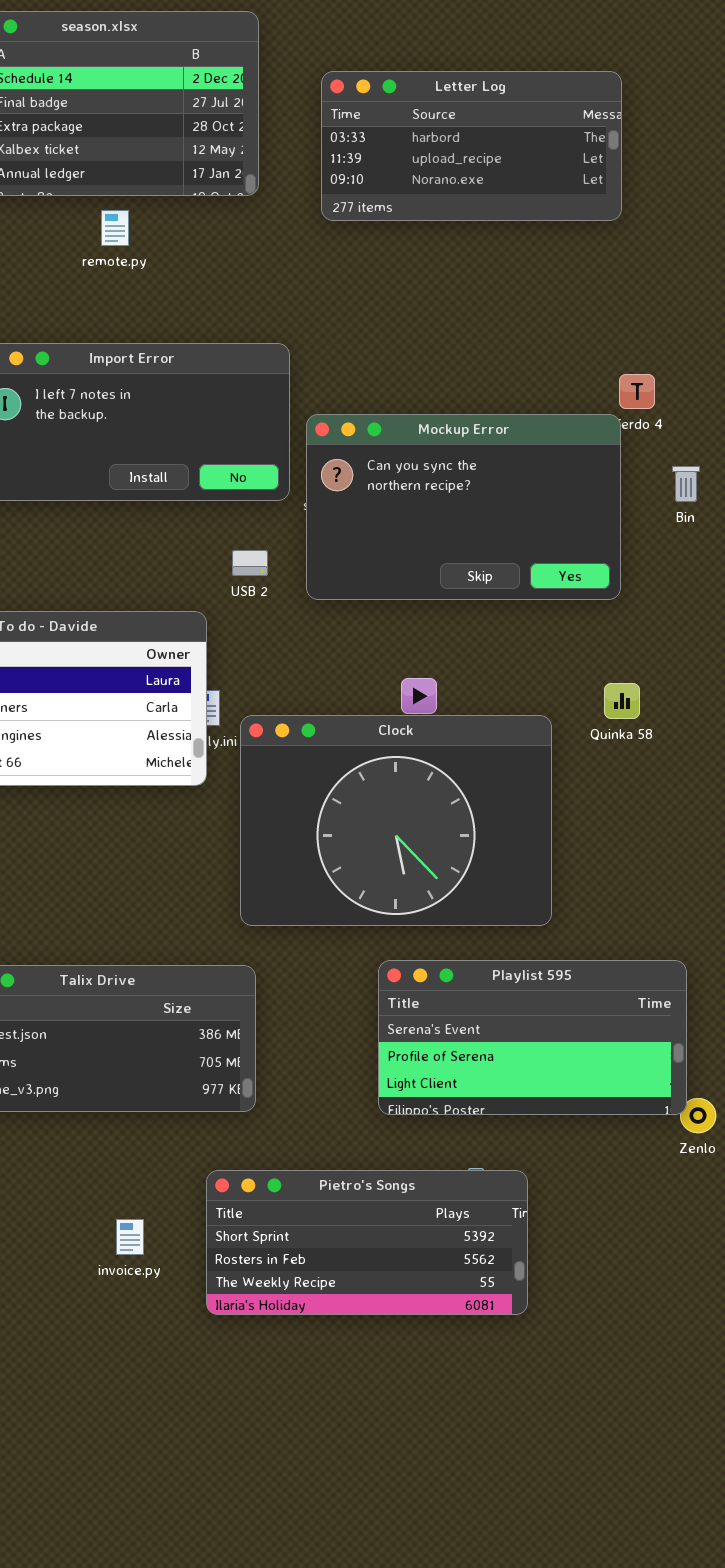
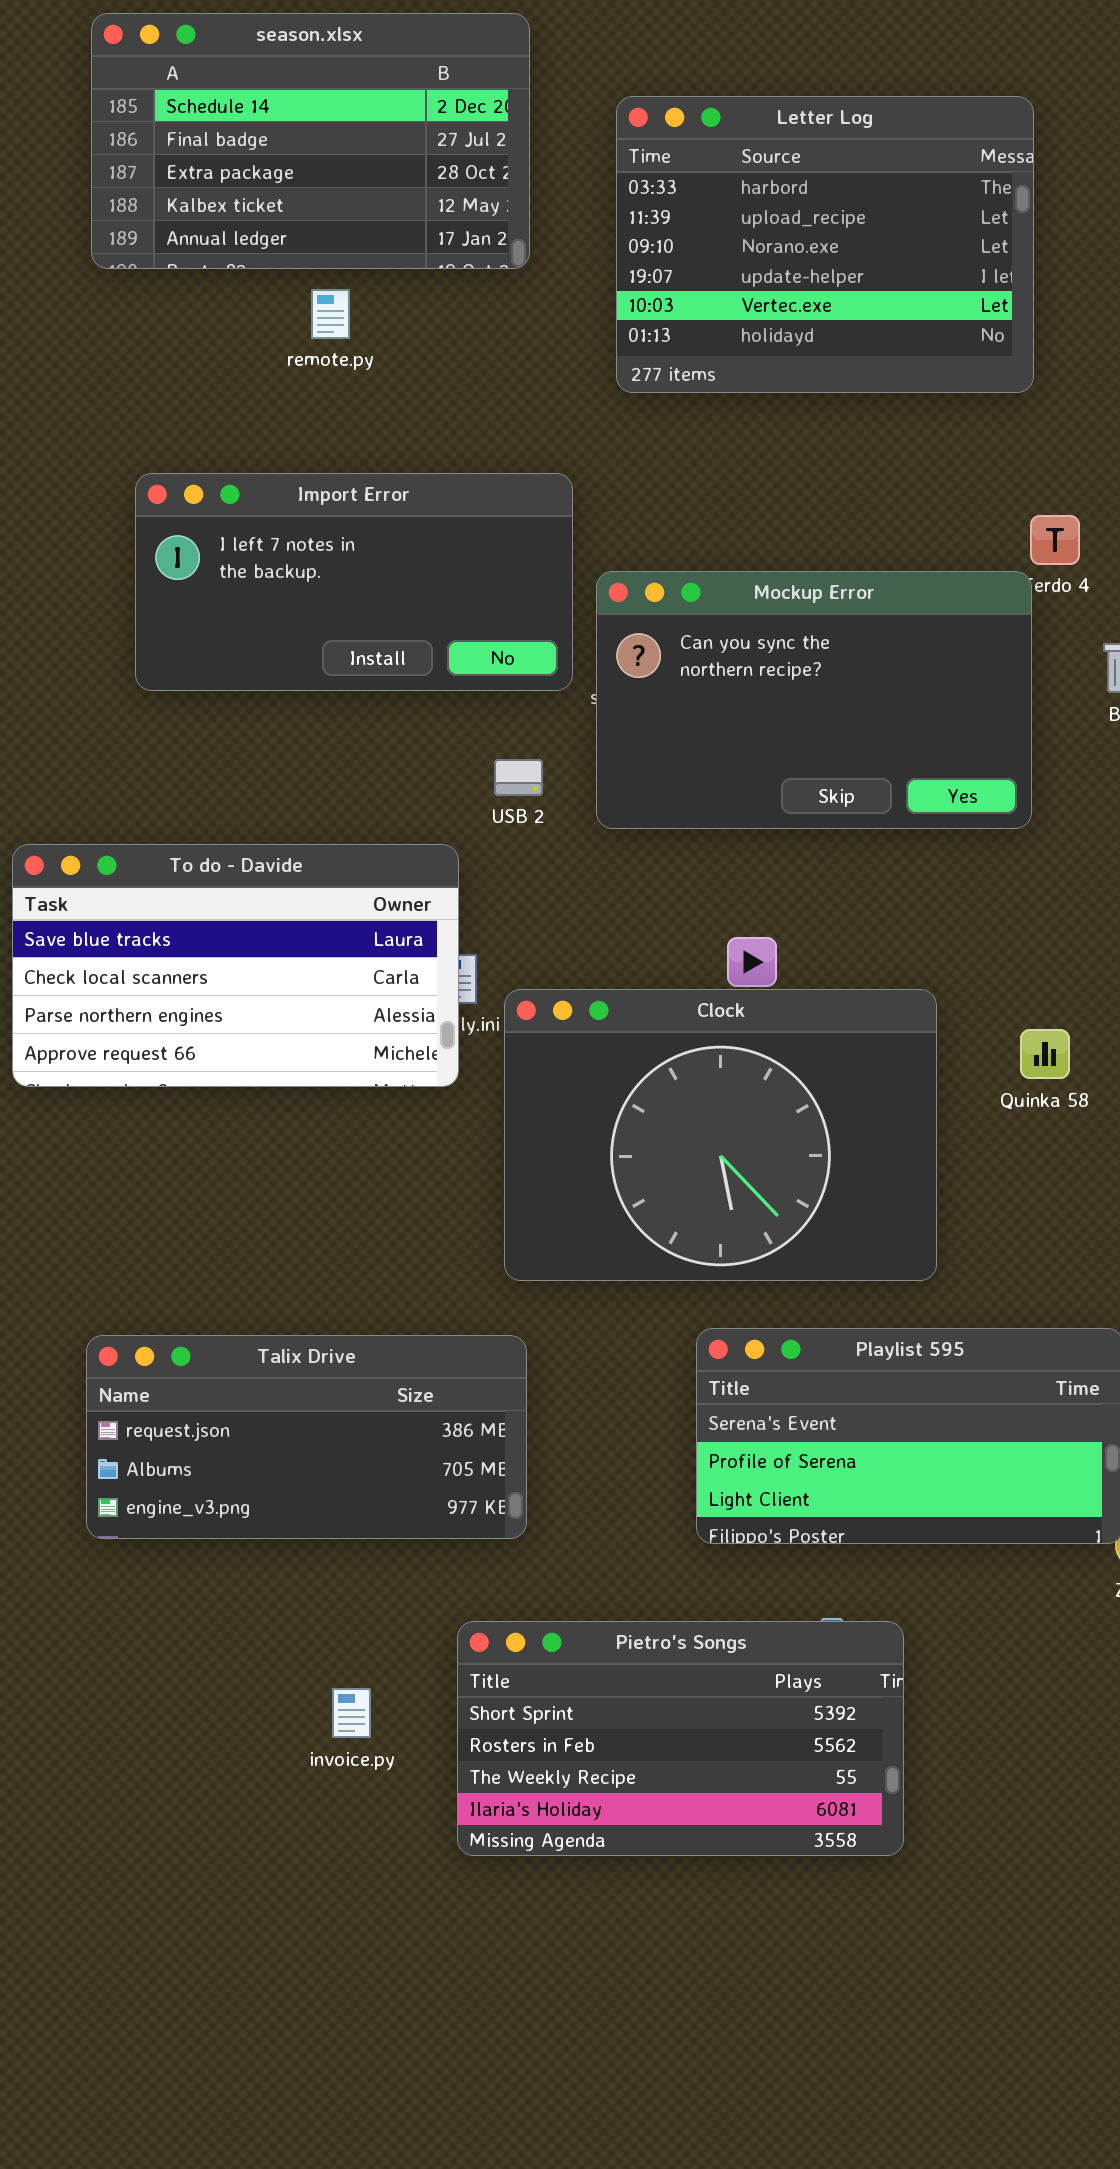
Letter Log: [321,71,622,221] -> [616,96,1034,393], resized
Quinka 58: [604,683,640,719] -> [1020,1029,1070,1079], moved
Pietro's Songs: [206,1170,528,1315] -> [457,1621,904,1856], resized

